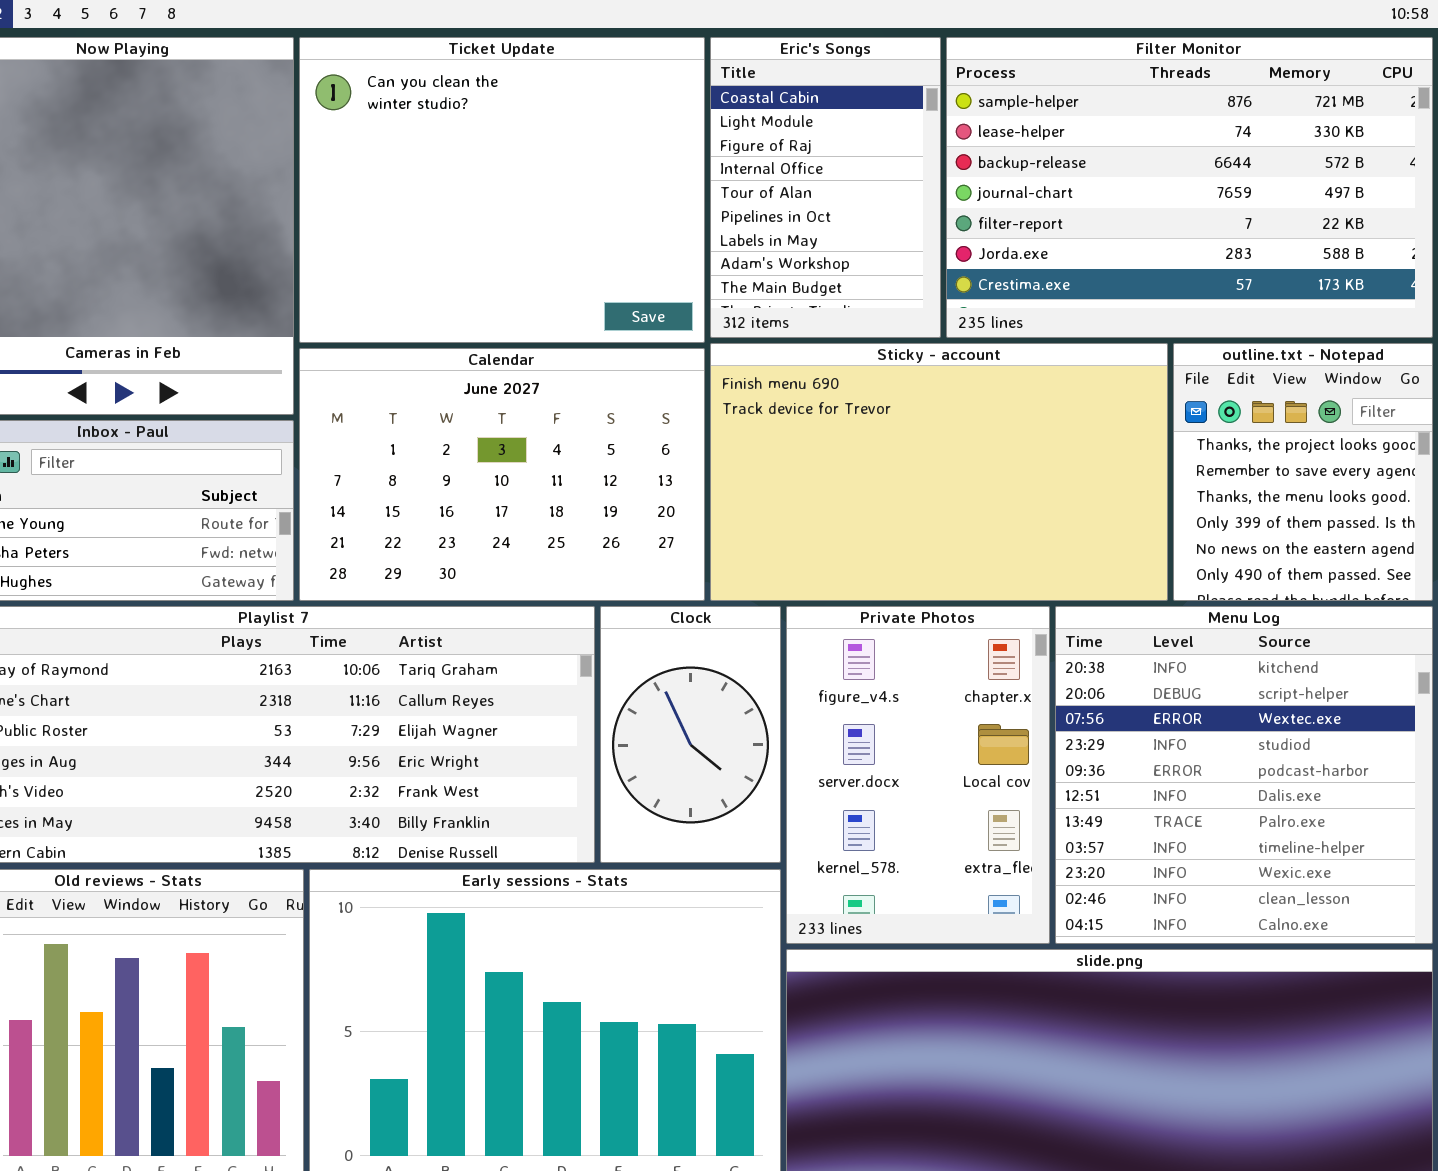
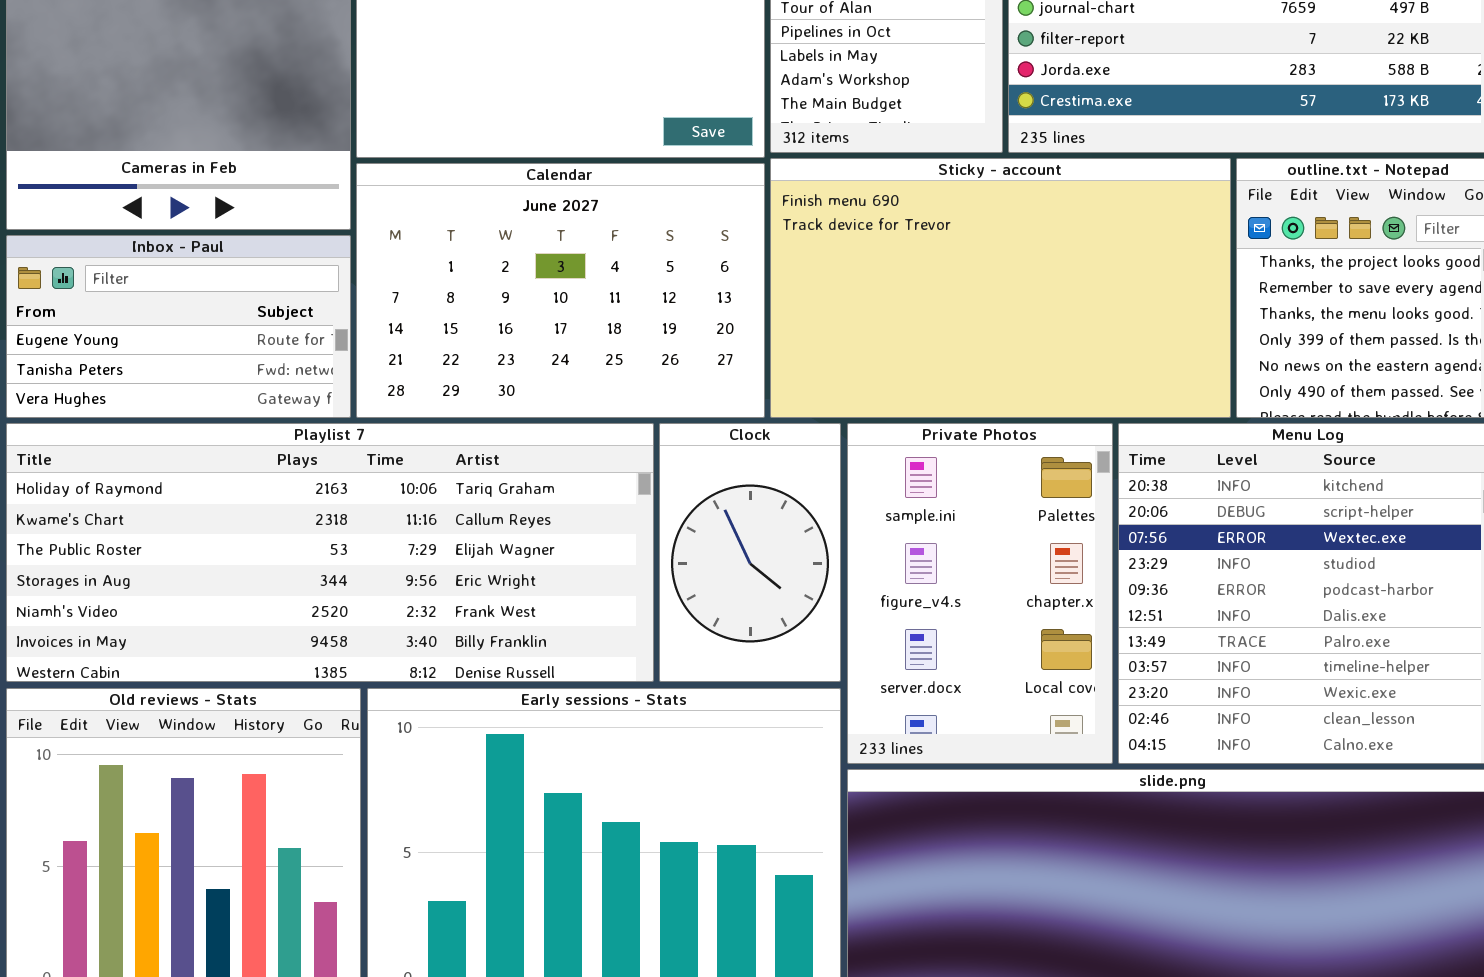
Private Photos: [786,606,1050,944] -> [847,423,1113,764], scrolled up 1 row

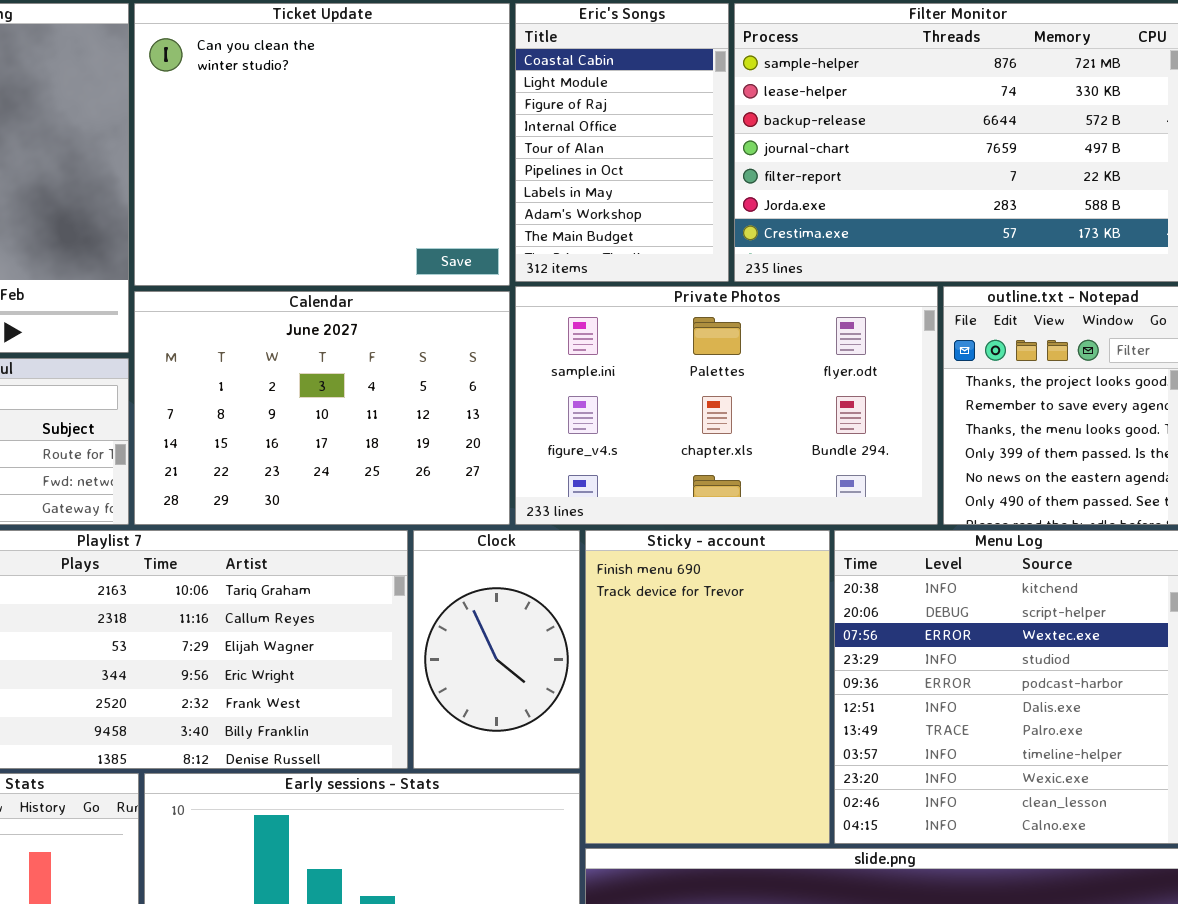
Sticky - account: [770,158,1231,418] -> [585,530,830,844], moved, resized
Private Photos: [847,423,1113,764] -> [515,286,938,525], moved, resized

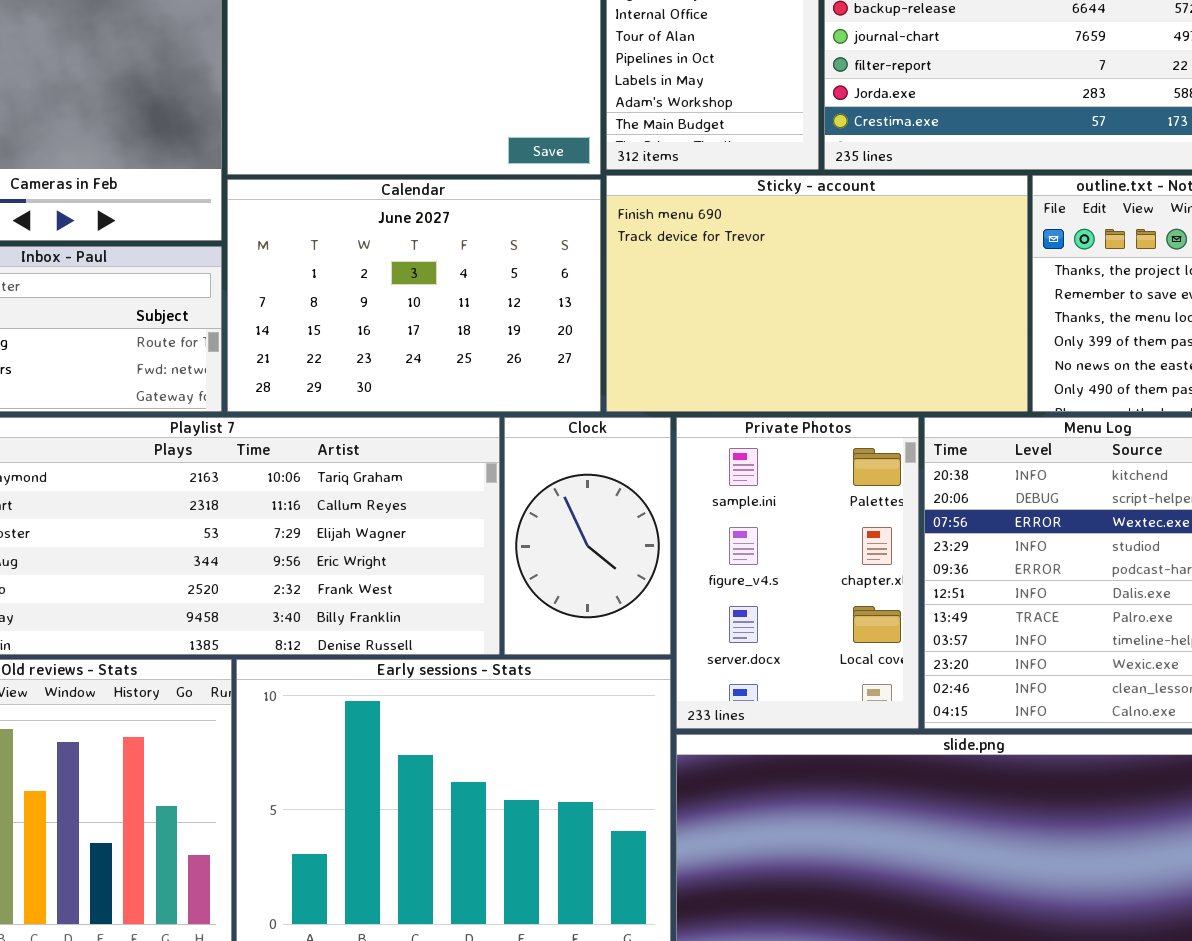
Private Photos: [515,286,938,525] -> [676,417,919,729], moved, resized
Sticky - account: [585,530,830,844] -> [606,175,1028,412], moved, resized

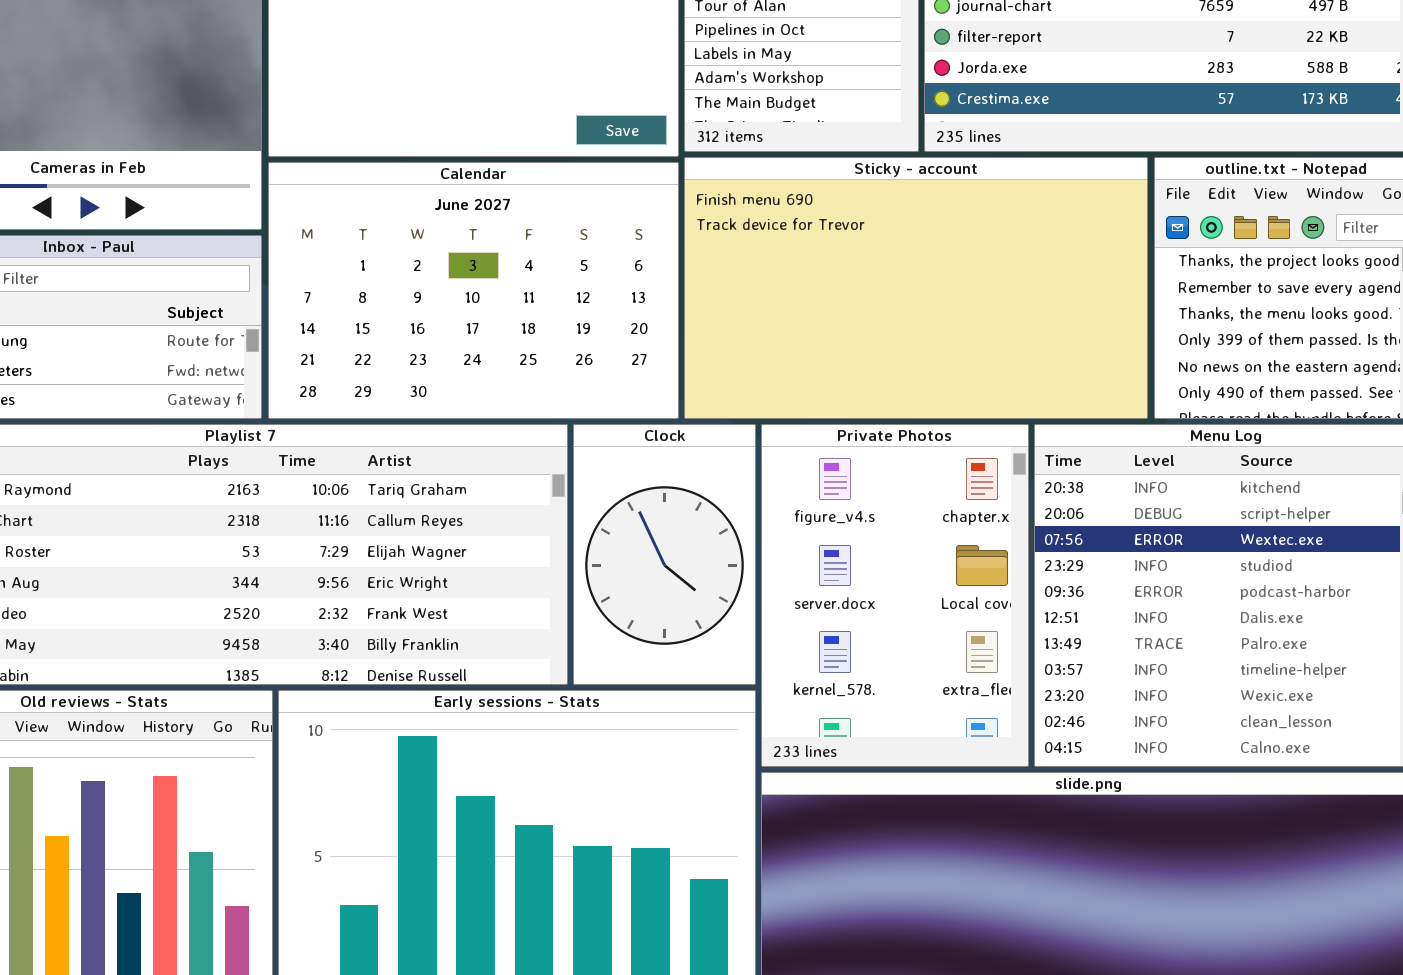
Private Photos: [676,417,919,729] -> [761,424,1029,767], scrolled down 1 row

